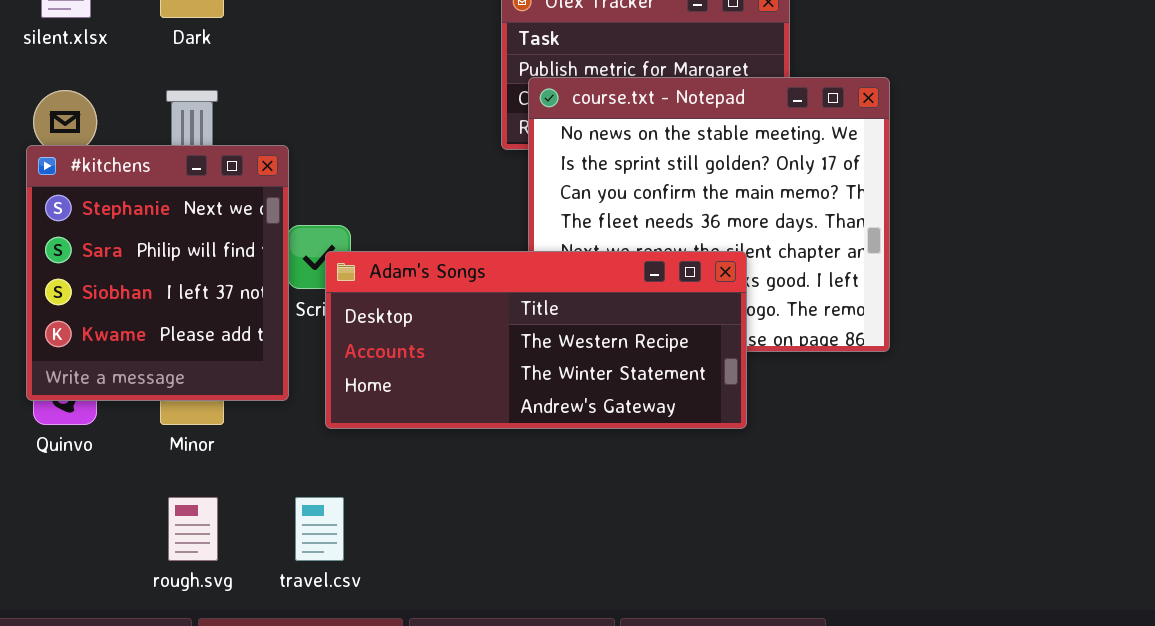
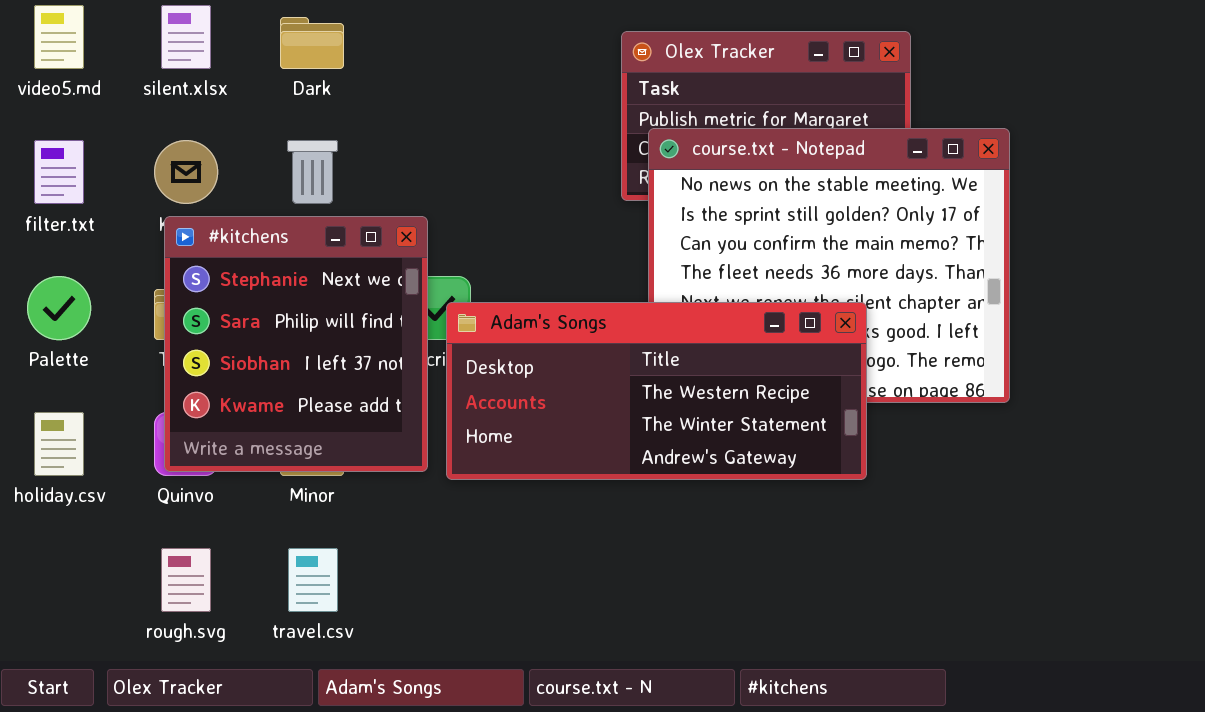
#kitchens: [26,145,289,401] -> [164,216,428,472], moved
rough.svg: [168,497,218,561] -> [161,548,211,612], moved
travel.csv: [295,497,344,561] -> [288,548,338,612], moved

